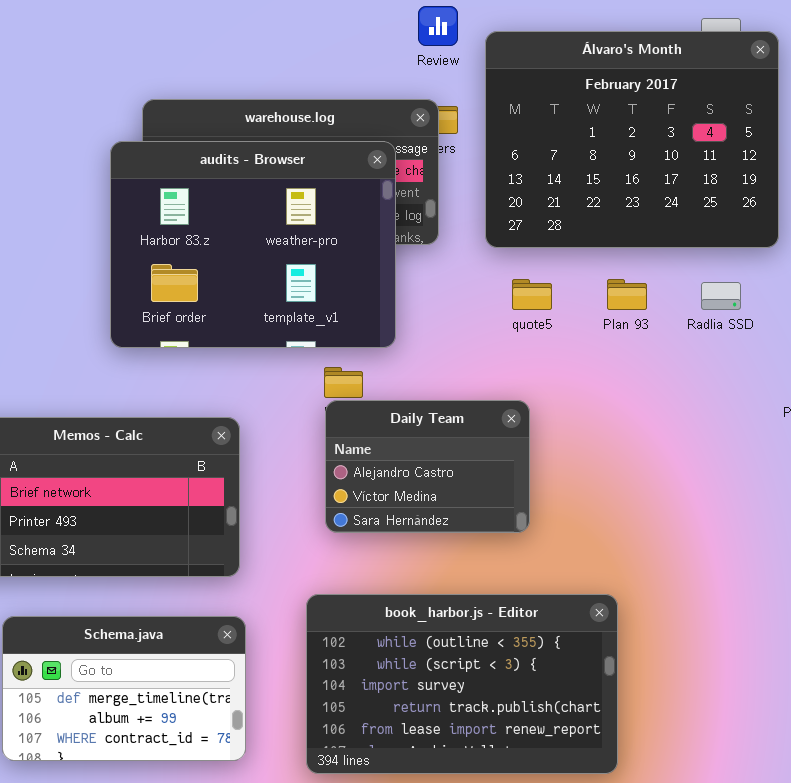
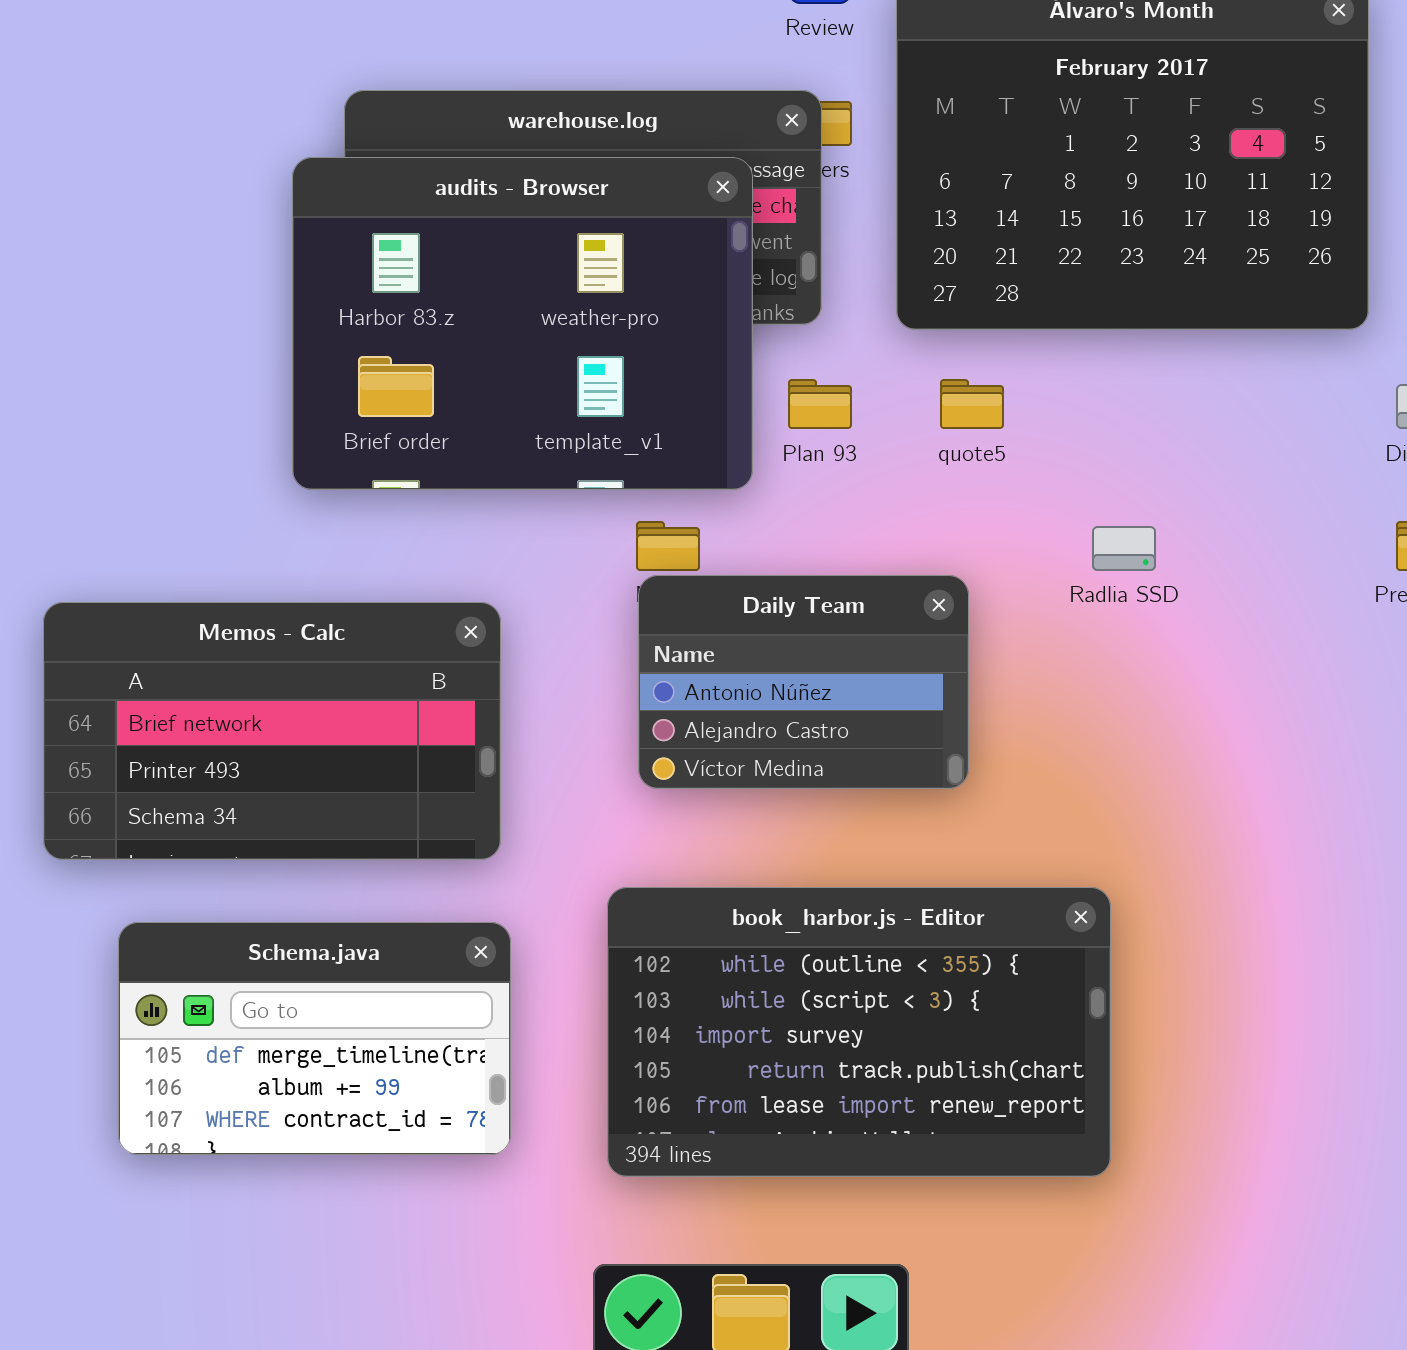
Plan 93: [607,279,647,310] -> [788,379,852,429], moved
Radlia SSD: [701,282,741,310] -> [1092,526,1156,571], moved
Daily Team: [325,400,530,533] -> [638,575,969,789], scrolled up 1 row

